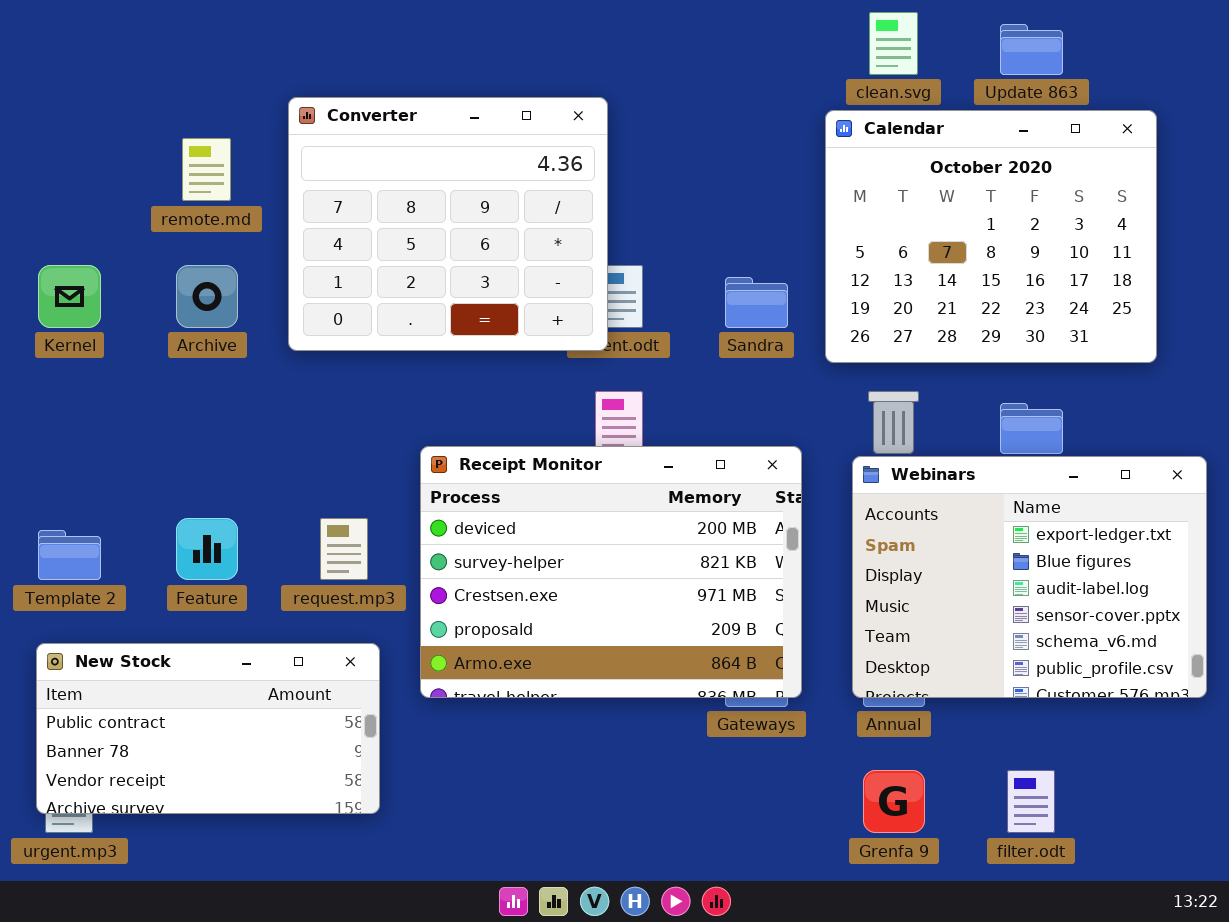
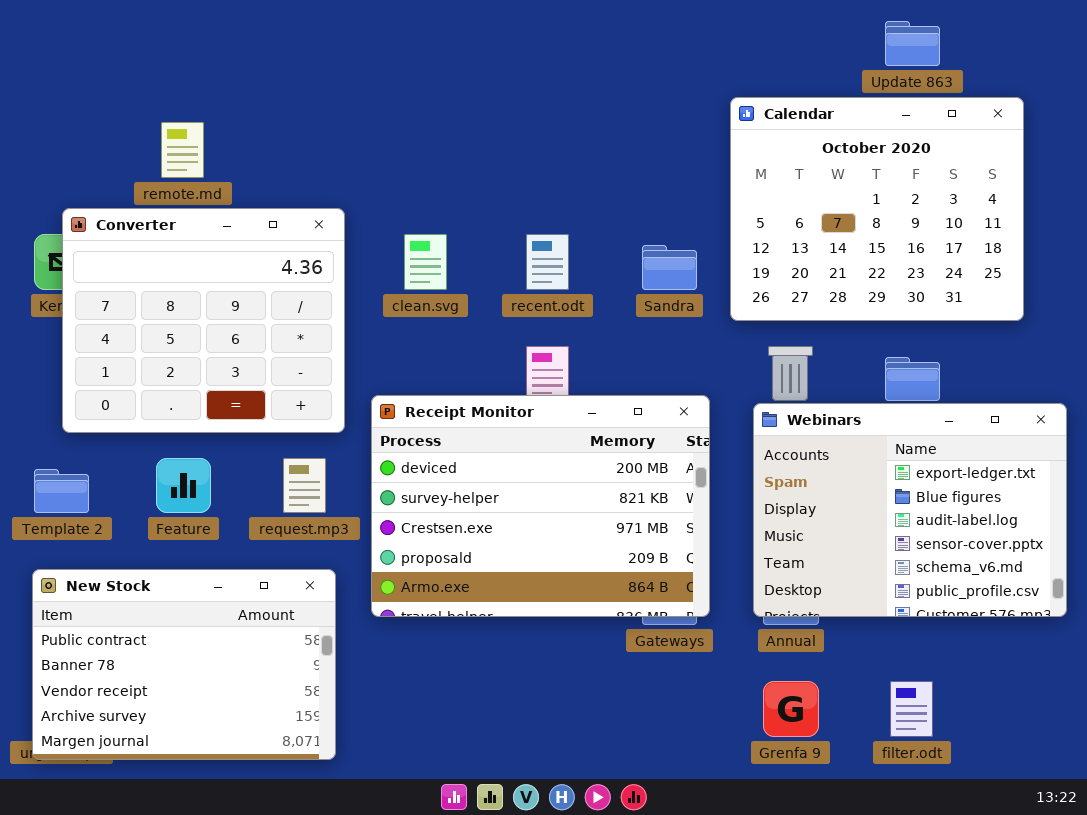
clean.svg: [869,12,918,75] -> [404,234,447,290], moved
Converter: [288,97,608,351] -> [62,208,345,433], moved
New Stock: [36,643,380,814] -> [32,569,336,760], resized

